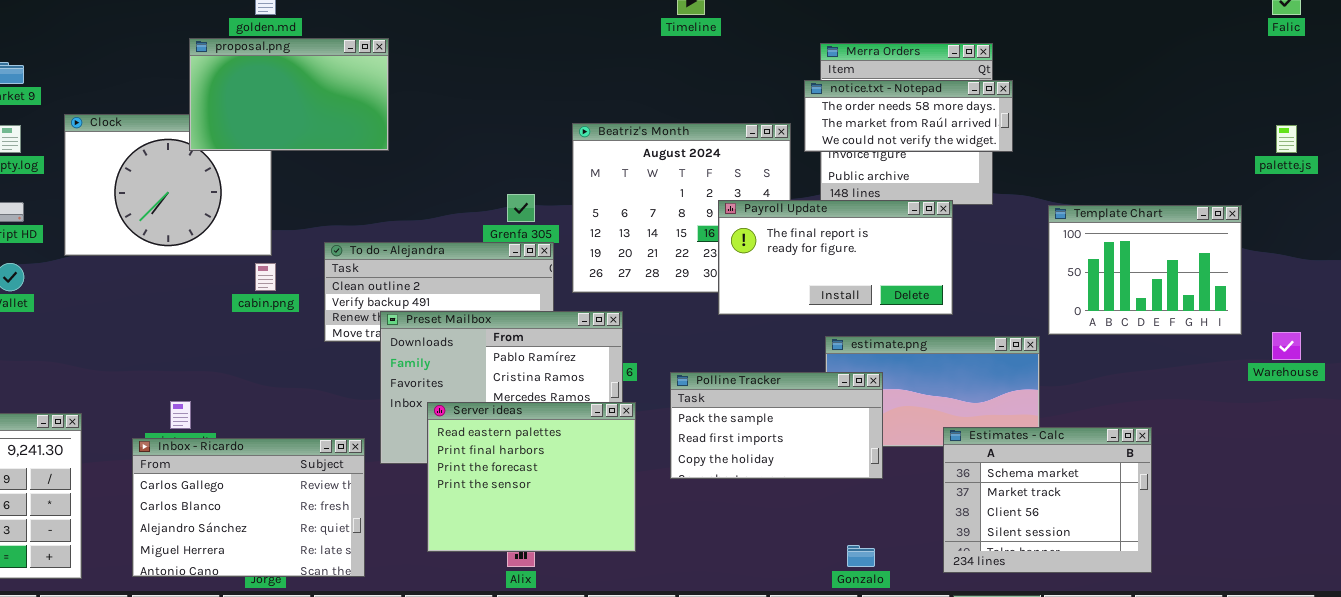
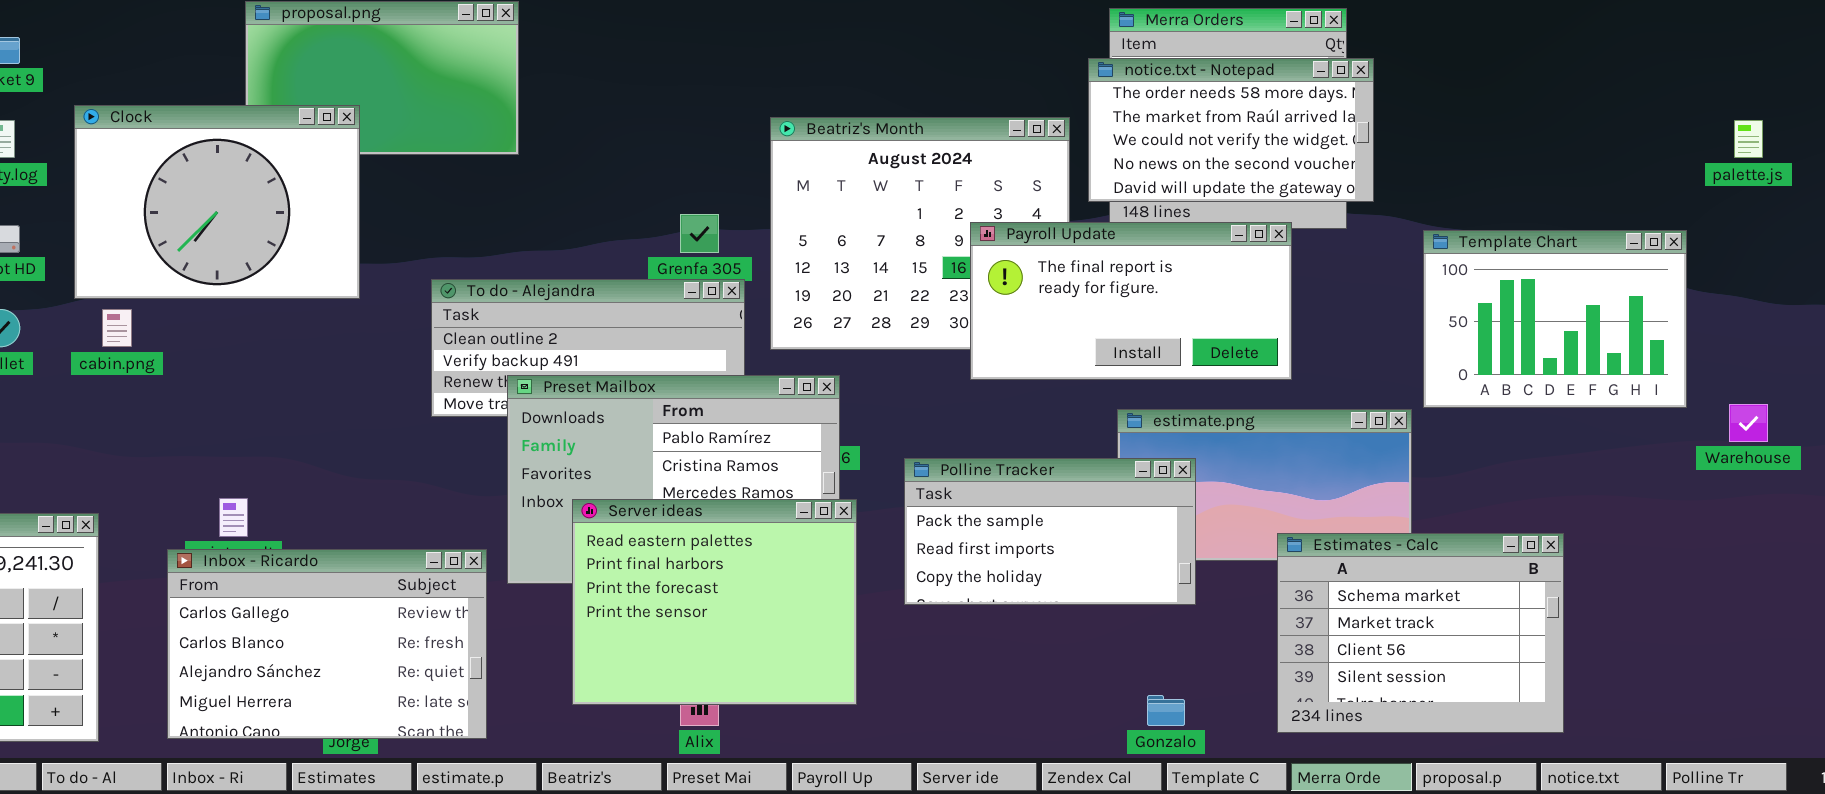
notice.txt - Notepad: [804,80,1013,152] -> [1088,58,1374,202], resized
Clock: [64,114,272,256] -> [74,105,360,299], raised
cabin.png: [255,263,276,291] -> [102,309,132,347], moved

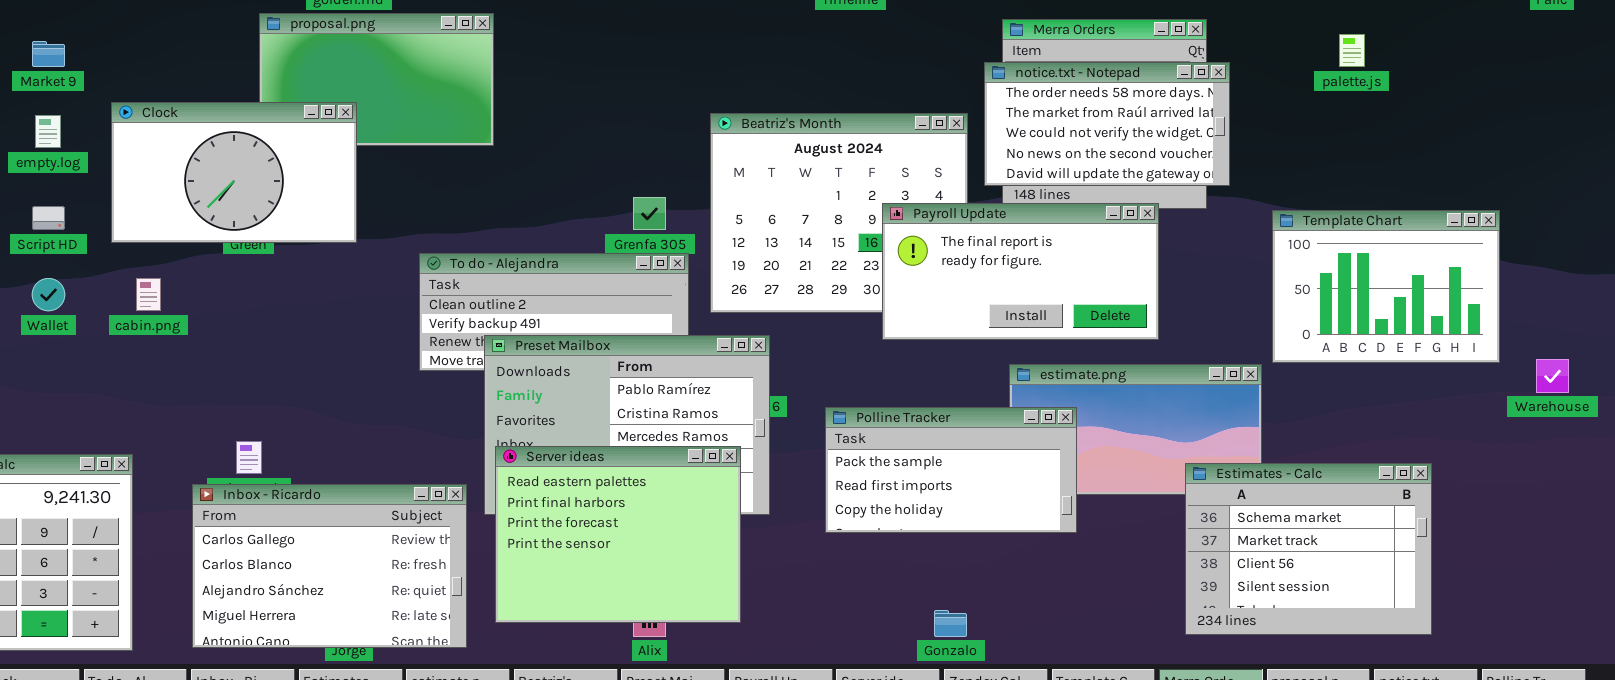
Clock: [74,105,360,299] -> [111,102,357,243], resized
palette.js: [1734,120,1763,158] -> [1339,34,1365,67], moved
Server ideas: [572,499,857,705] -> [495,446,741,623], moved
Estimates - Calc: [1277,533,1564,733] -> [1185,463,1432,635], moved
Gonzalo: [1147,695,1185,726] -> [934,610,967,637], moved

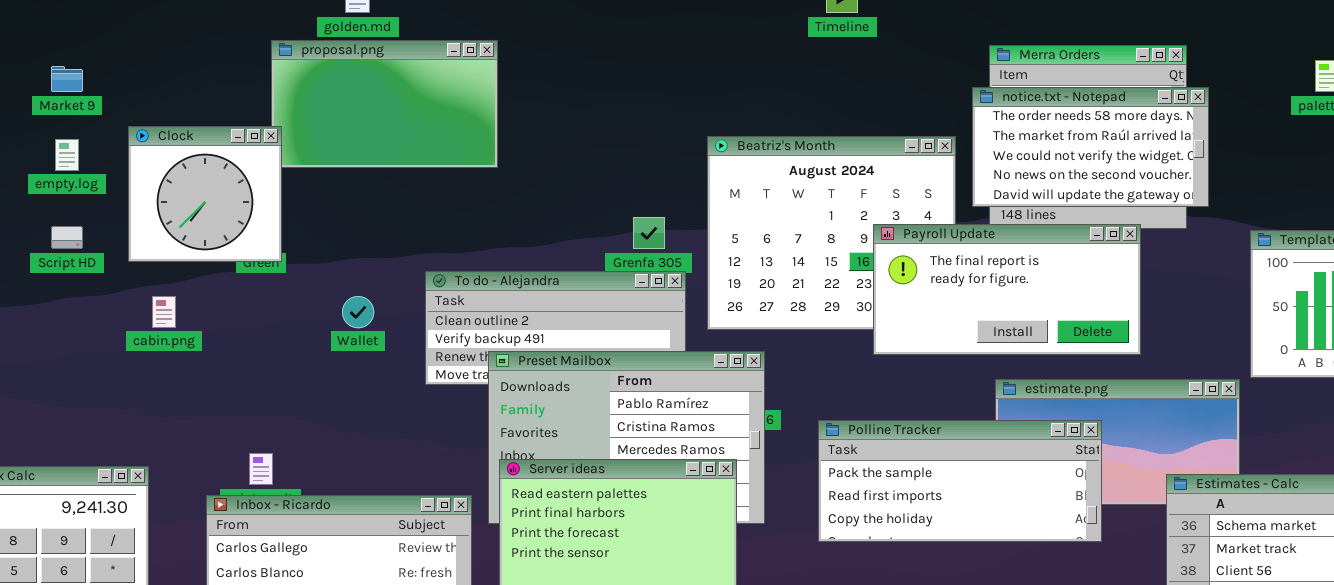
Clock: [111,102,357,243] -> [128,126,282,262], resized
Wallet: [32,278,65,311] -> [342,296,374,328], moved
Polline Tracker: [825,407,1077,533] -> [818,420,1102,542], resized

